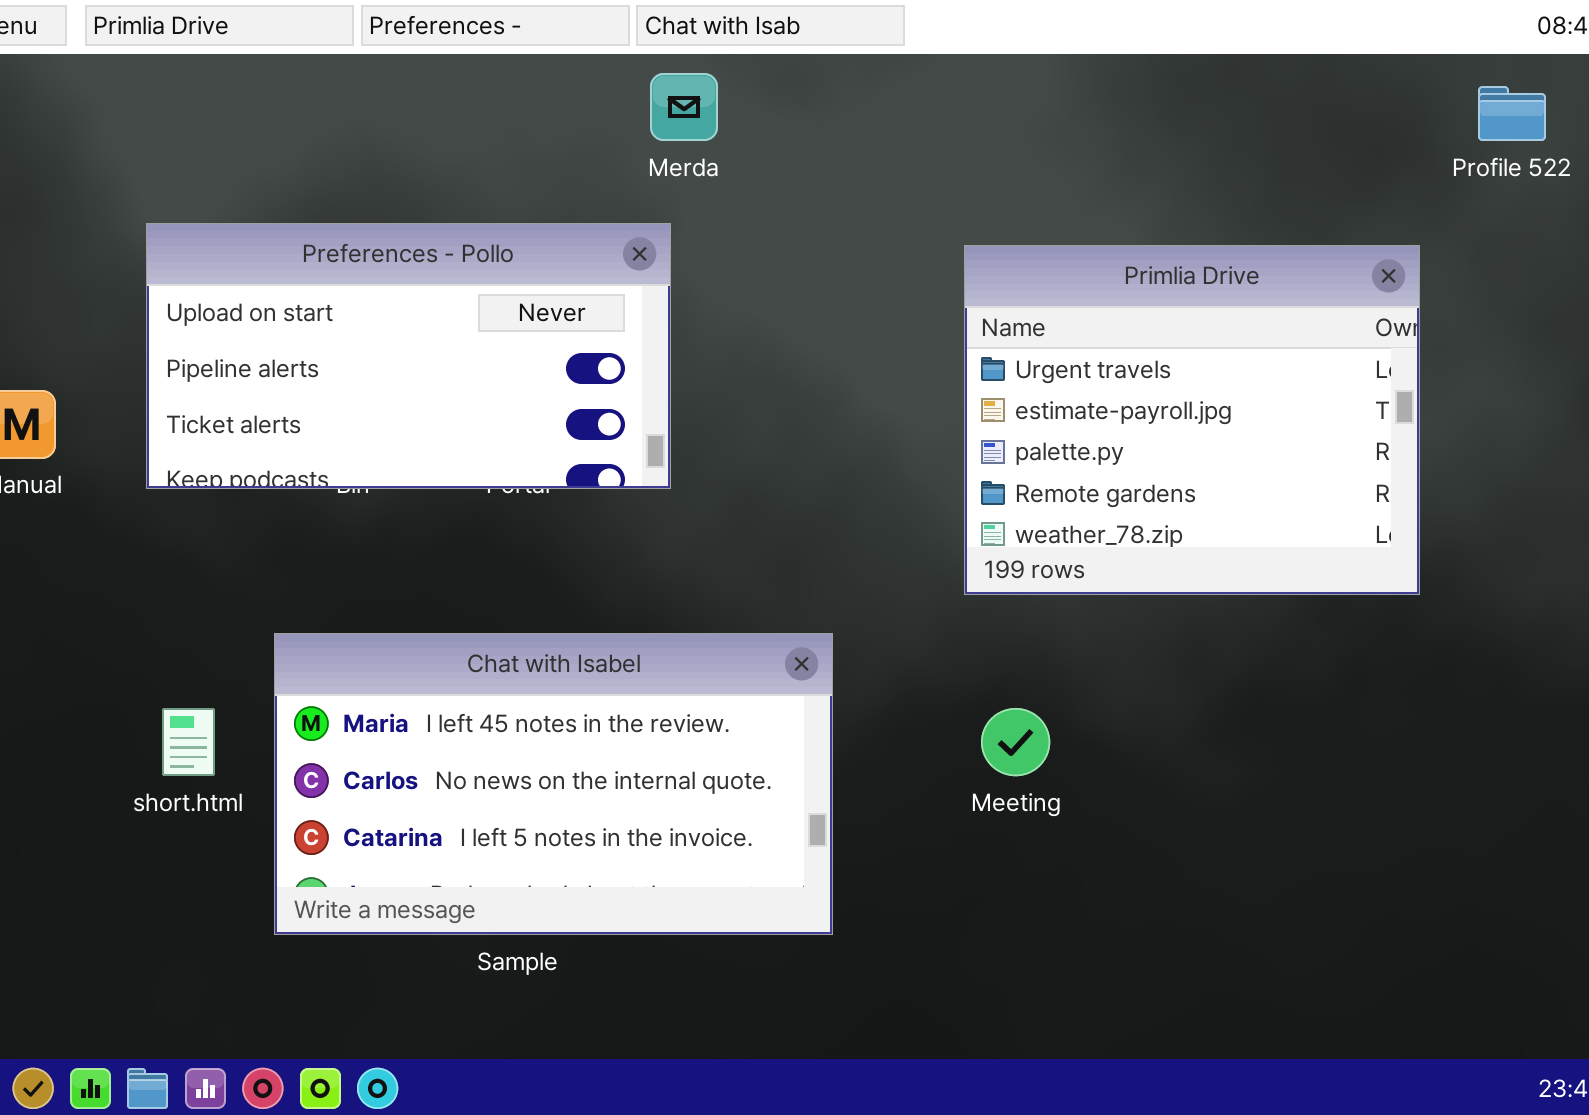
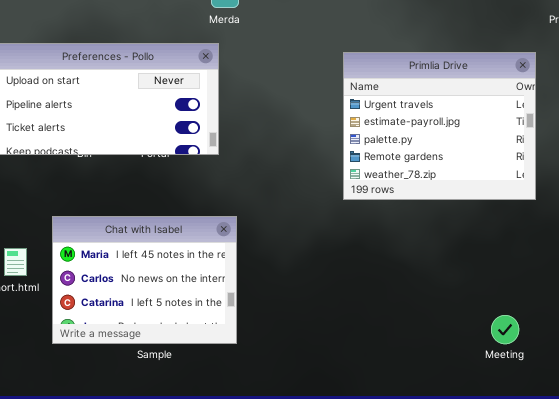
Chat with Isabel: [274,633,833,935] -> [52,216,237,344], resized
Meeting: [981,708,1050,776] -> [491,315,519,344], moved

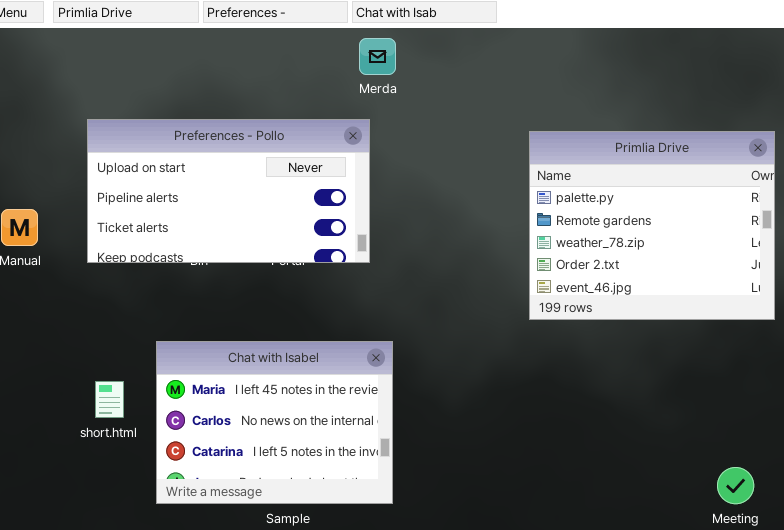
Primlia Drive: [343,52,536,200] -> [529,131,775,320], scrolled down 2 rows

